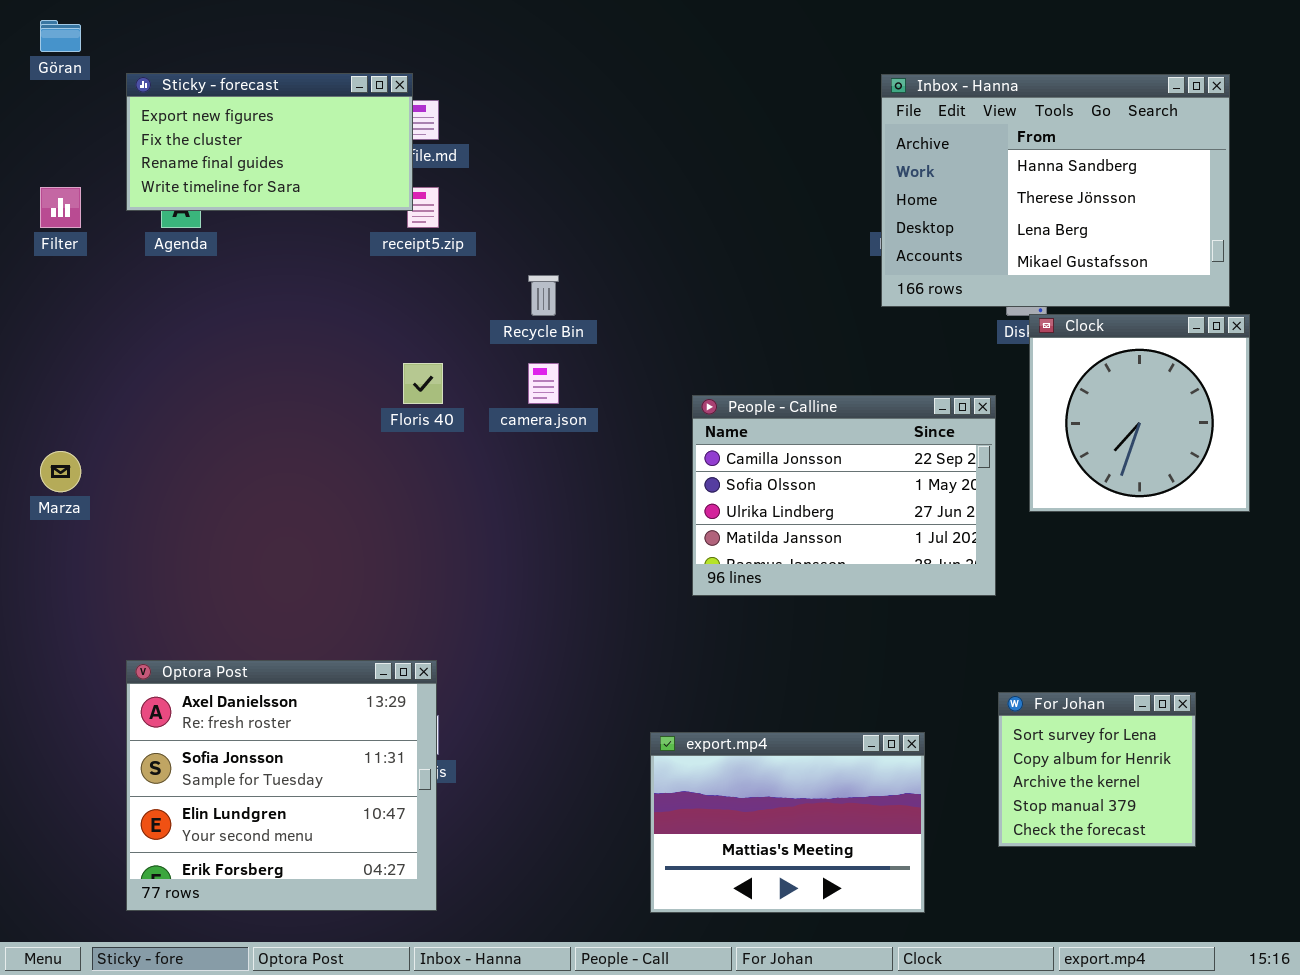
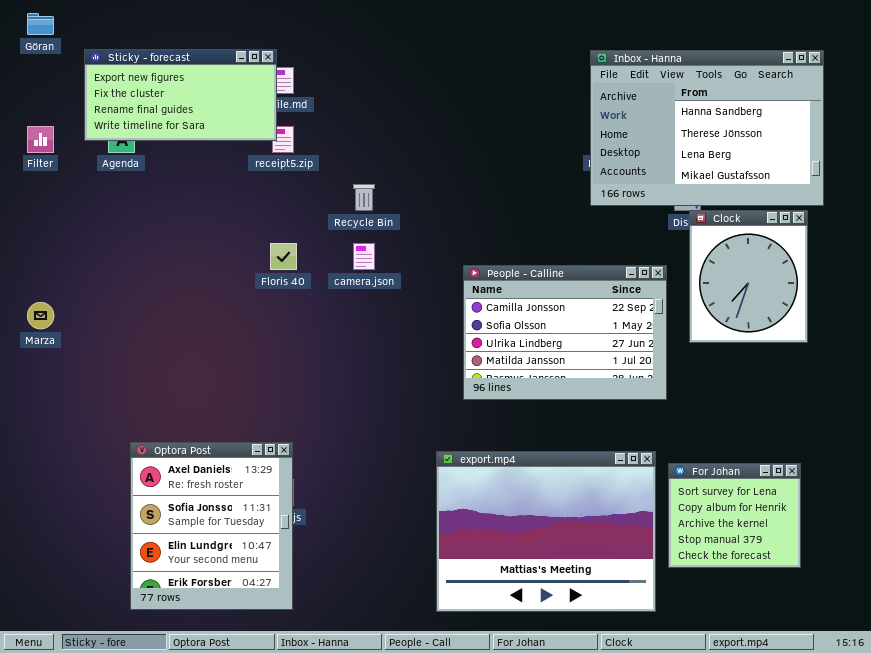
Clock: [1029,314,1250,512] -> [689,210,808,343], resized
Optora Post: [126,660,437,911] -> [130,442,293,610], resized
export.mp4: [650,732,925,913] -> [436,451,656,612], resized

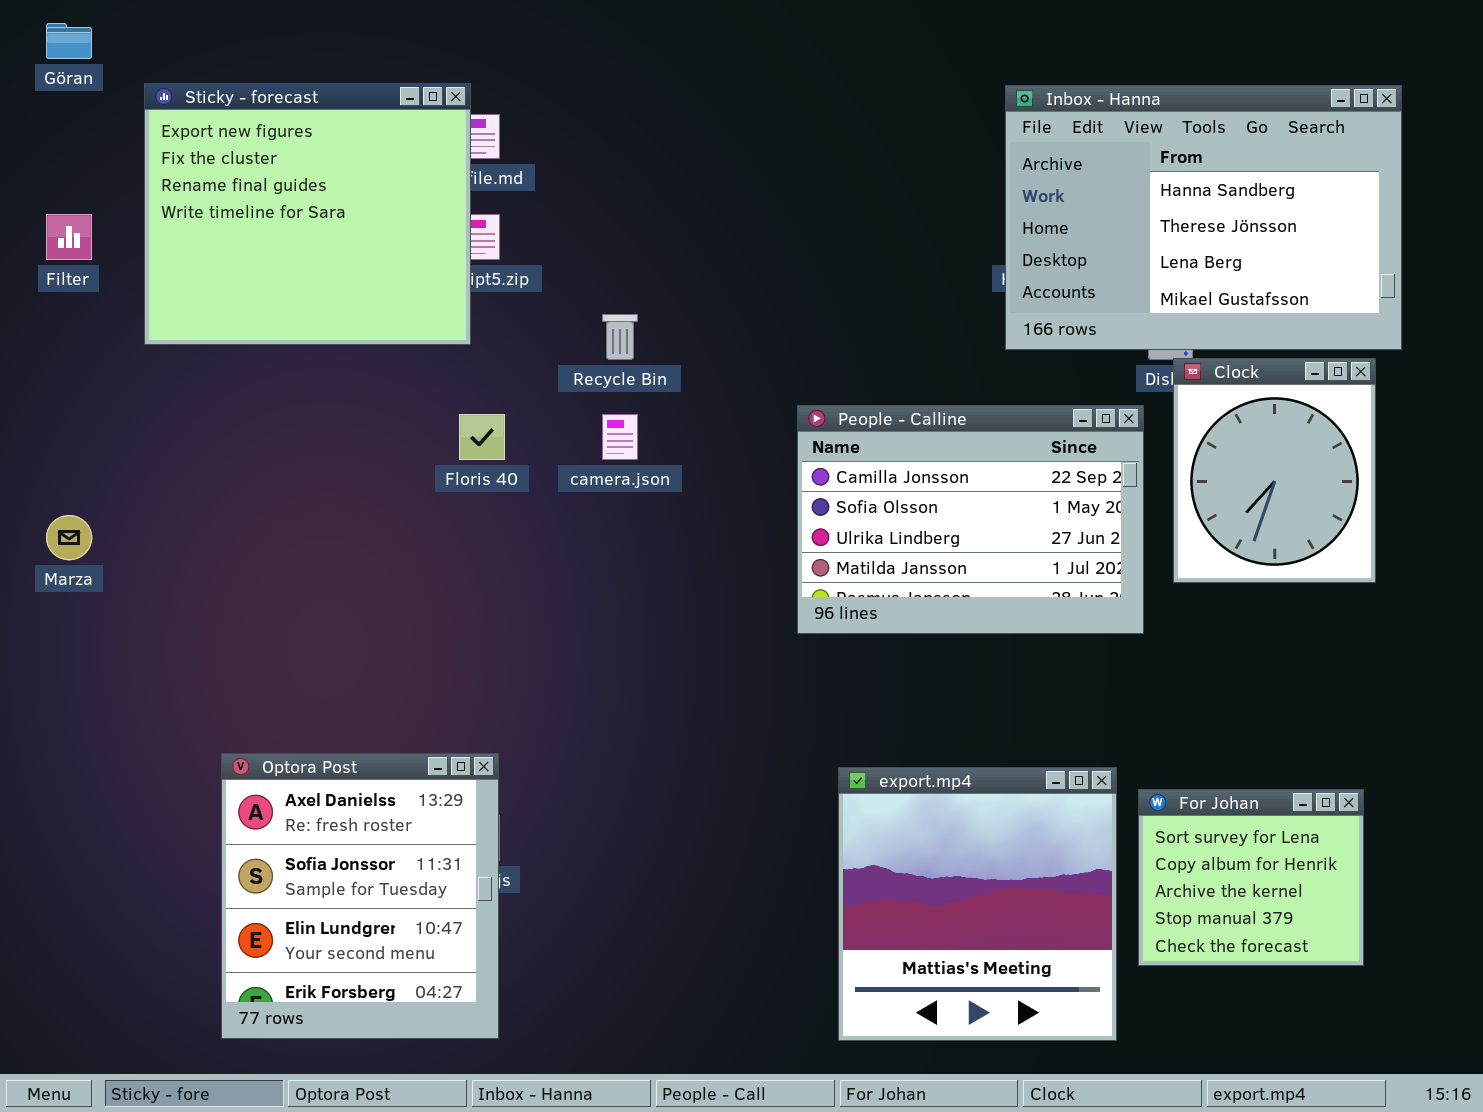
Sticky - forecast: [84,49,277,141] -> [144,83,471,345], resized
People - Calline: [463,265,667,400] -> [797,405,1144,634], moved
export.mp4: [436,451,656,612] -> [838,767,1117,1041], resized

